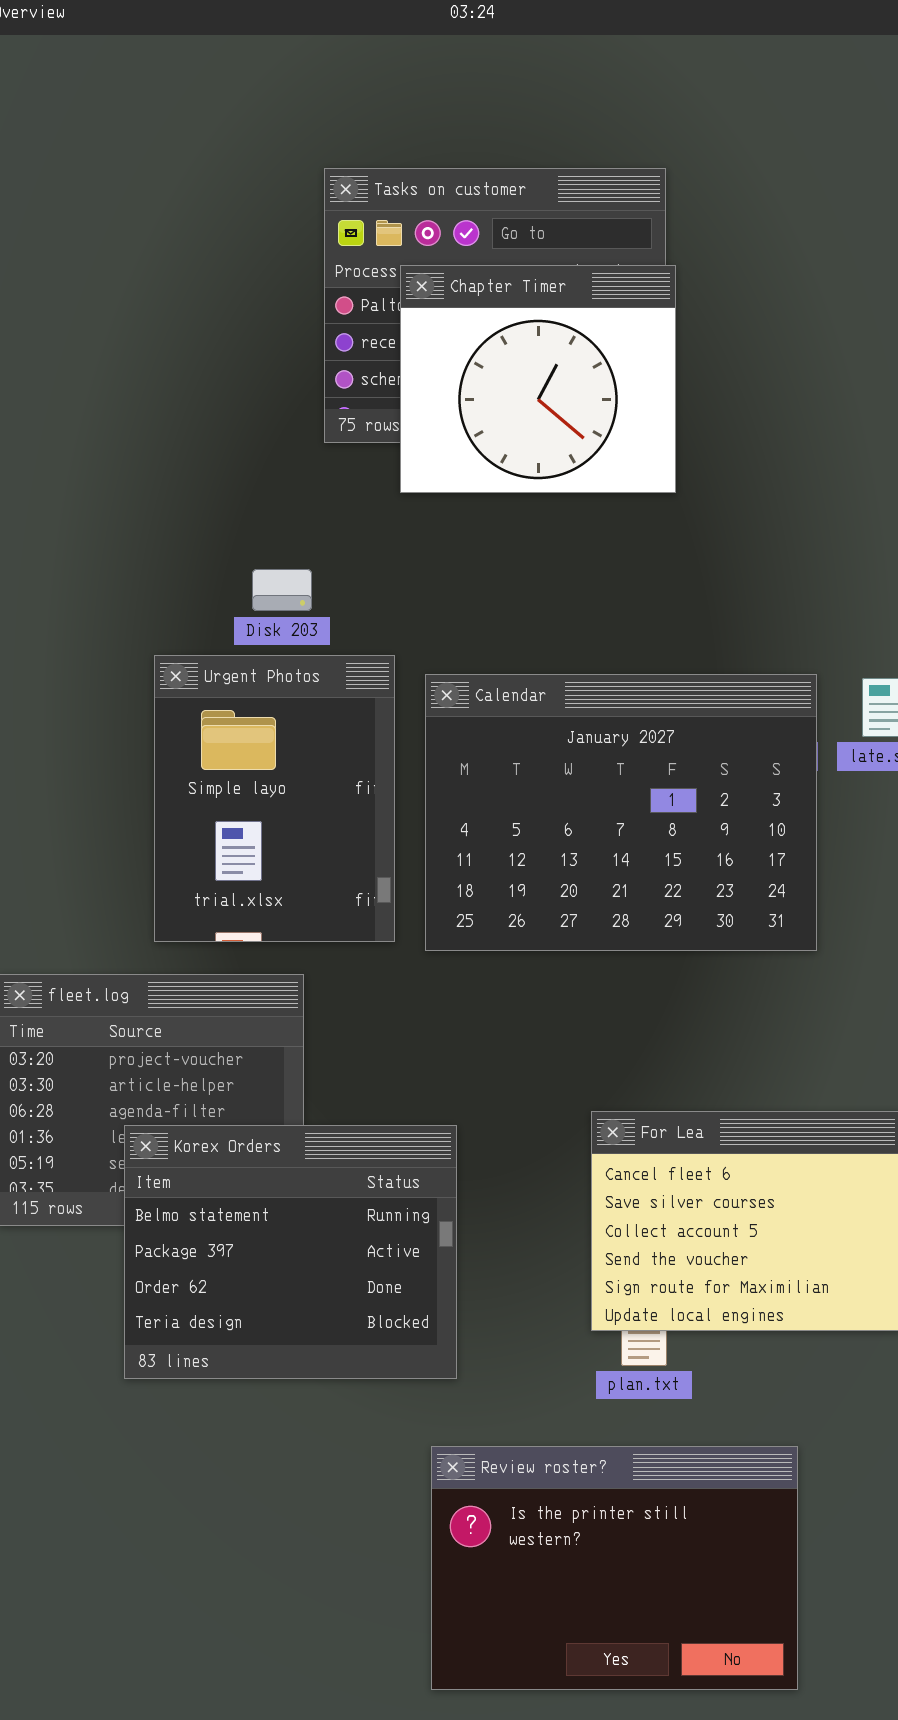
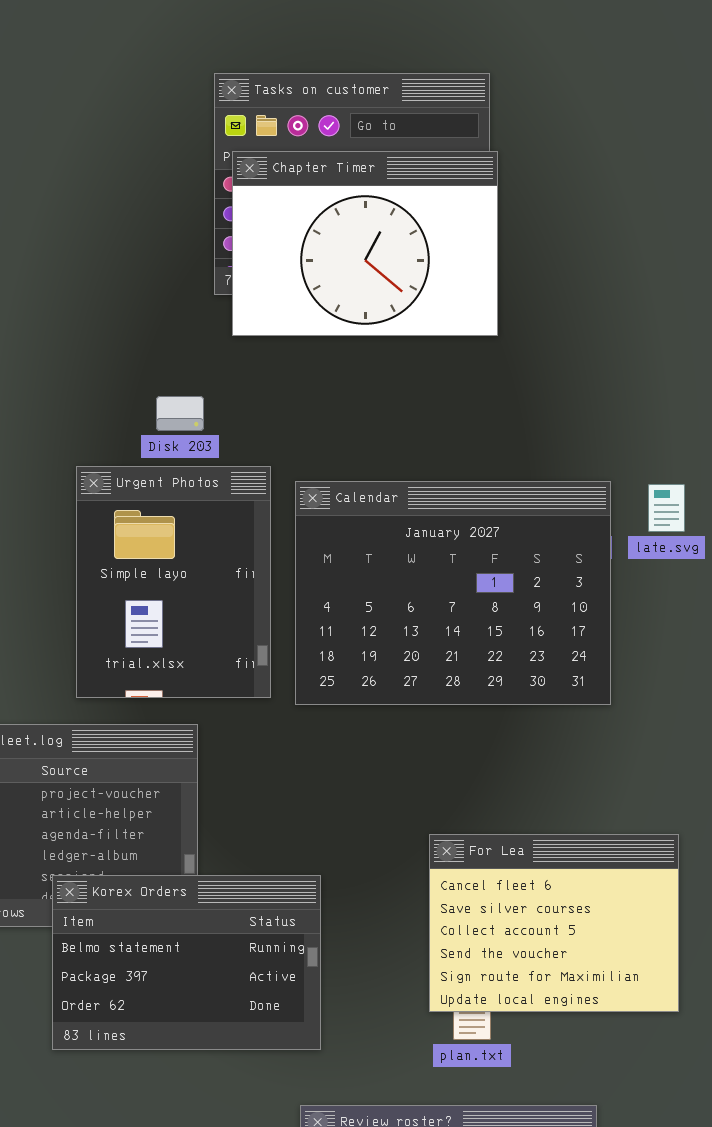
Chapter Timer: [400,265,676,493] -> [232,151,498,336], resized
Korex Orders: [124,1125,457,1379] -> [52,875,321,1050], resized

